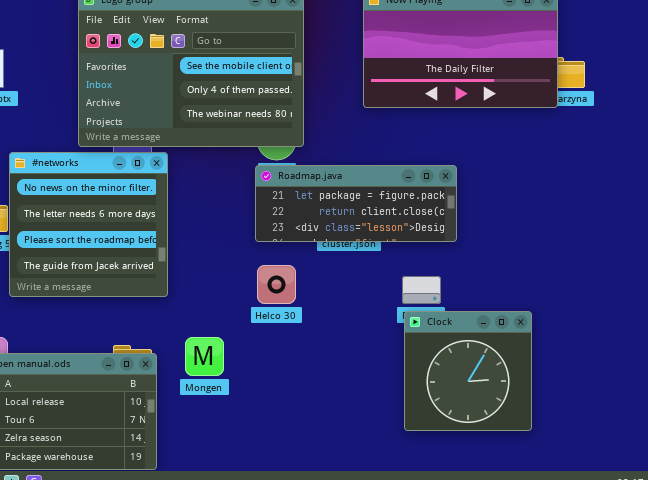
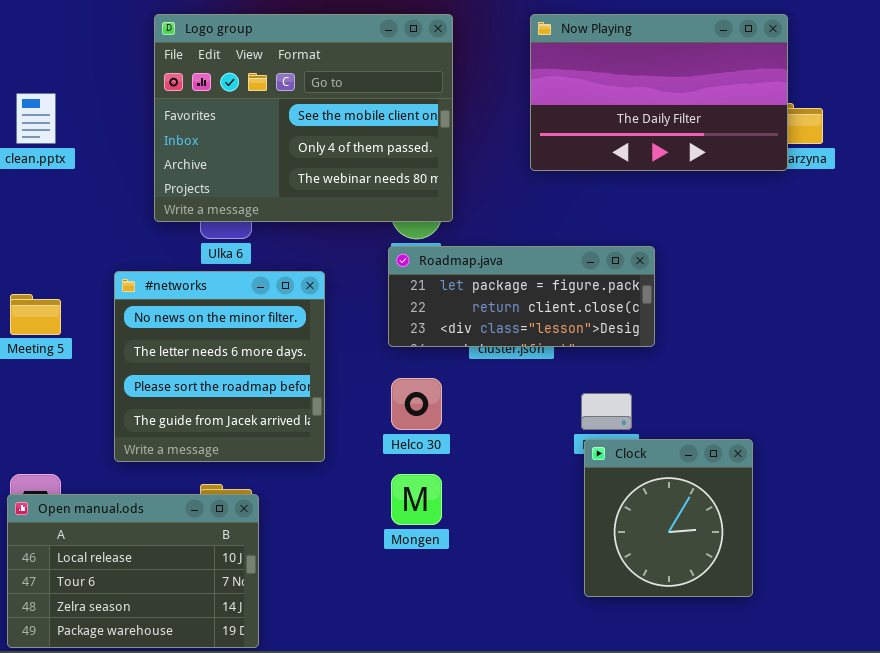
#networks: [9,152,168,297] -> [114,271,325,462], moved
Mongen: [185,337,224,376] -> [391,474,442,525], moved

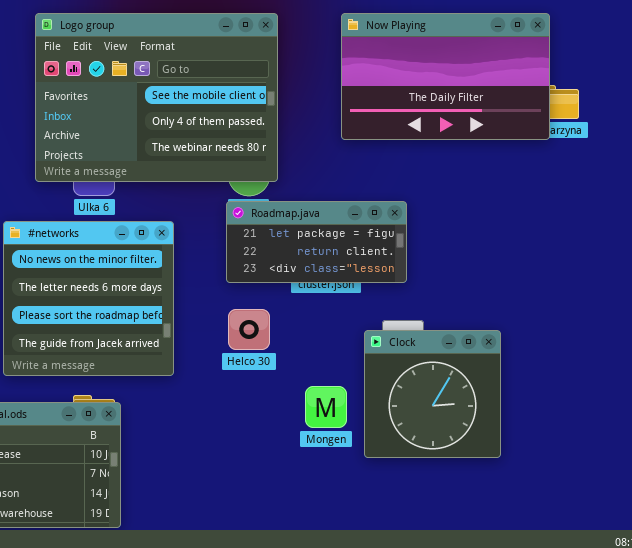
Roadmap.java: [388,246,655,347] -> [226,201,407,283], resized
Clock: [584,439,753,597] -> [364,330,501,458], moved
Mongen: [391,474,442,525] -> [305,386,347,428], moved

